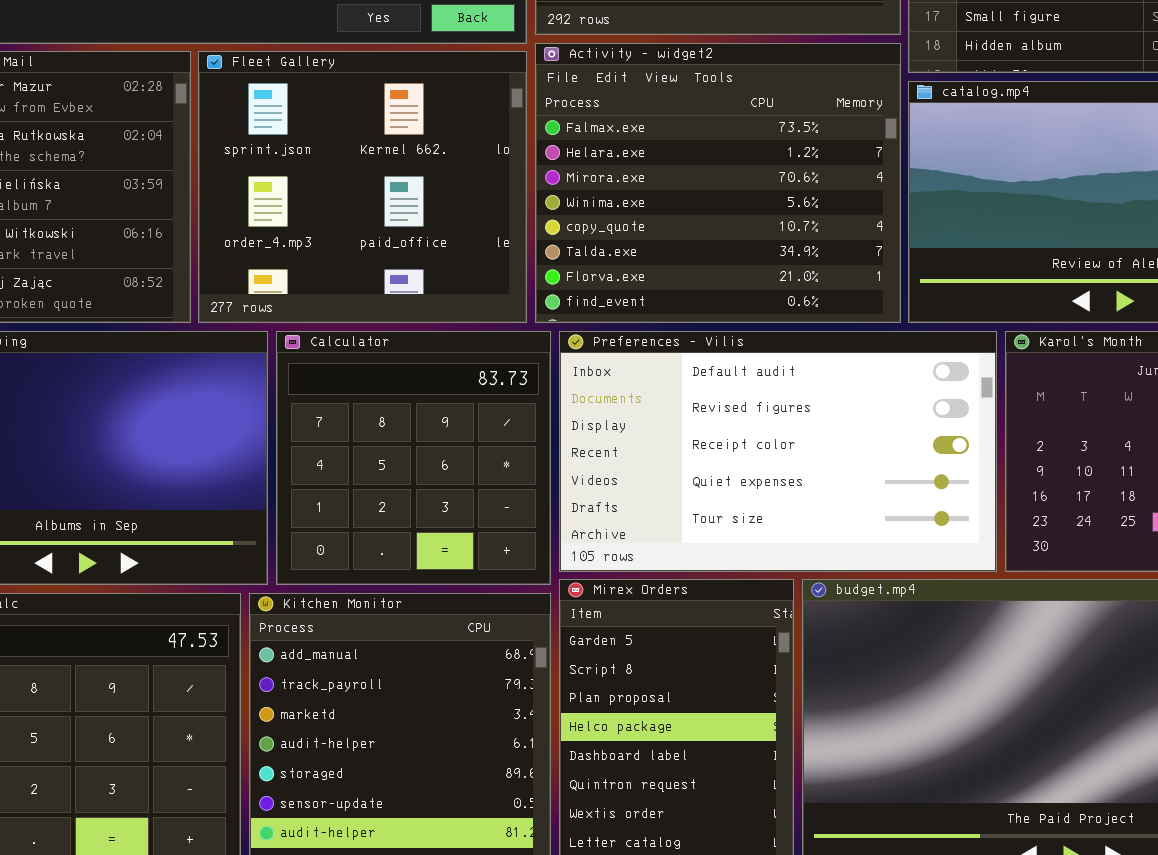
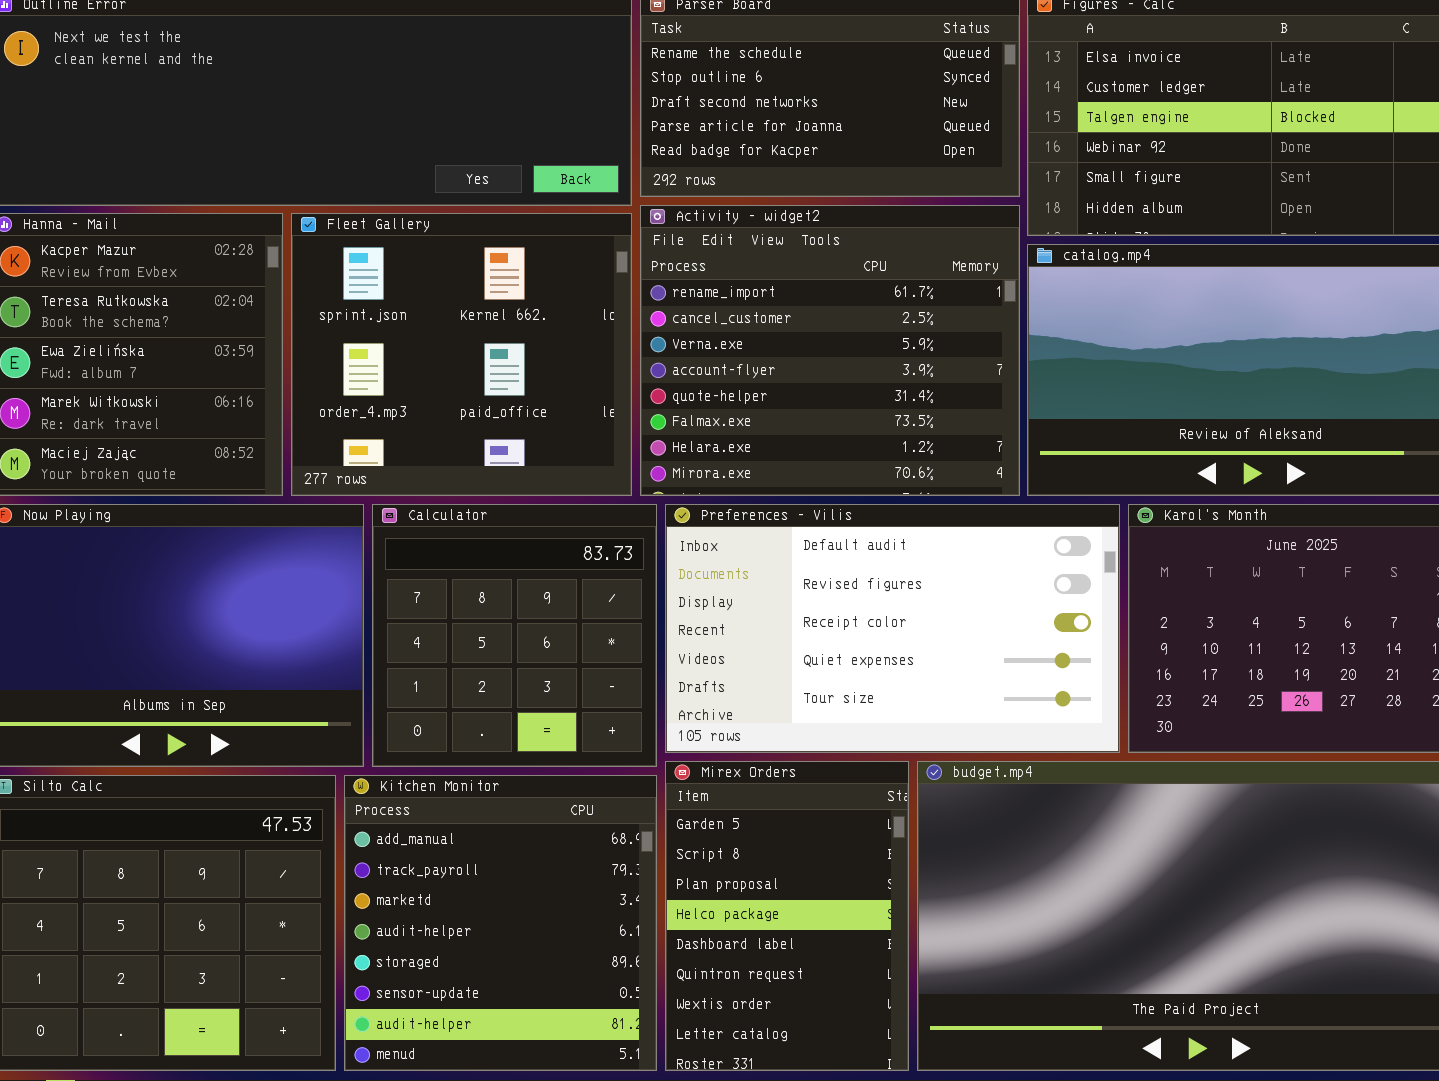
Activity - widget2: [535,43,901,323] -> [640,205,1020,496], scrolled up 5 rows

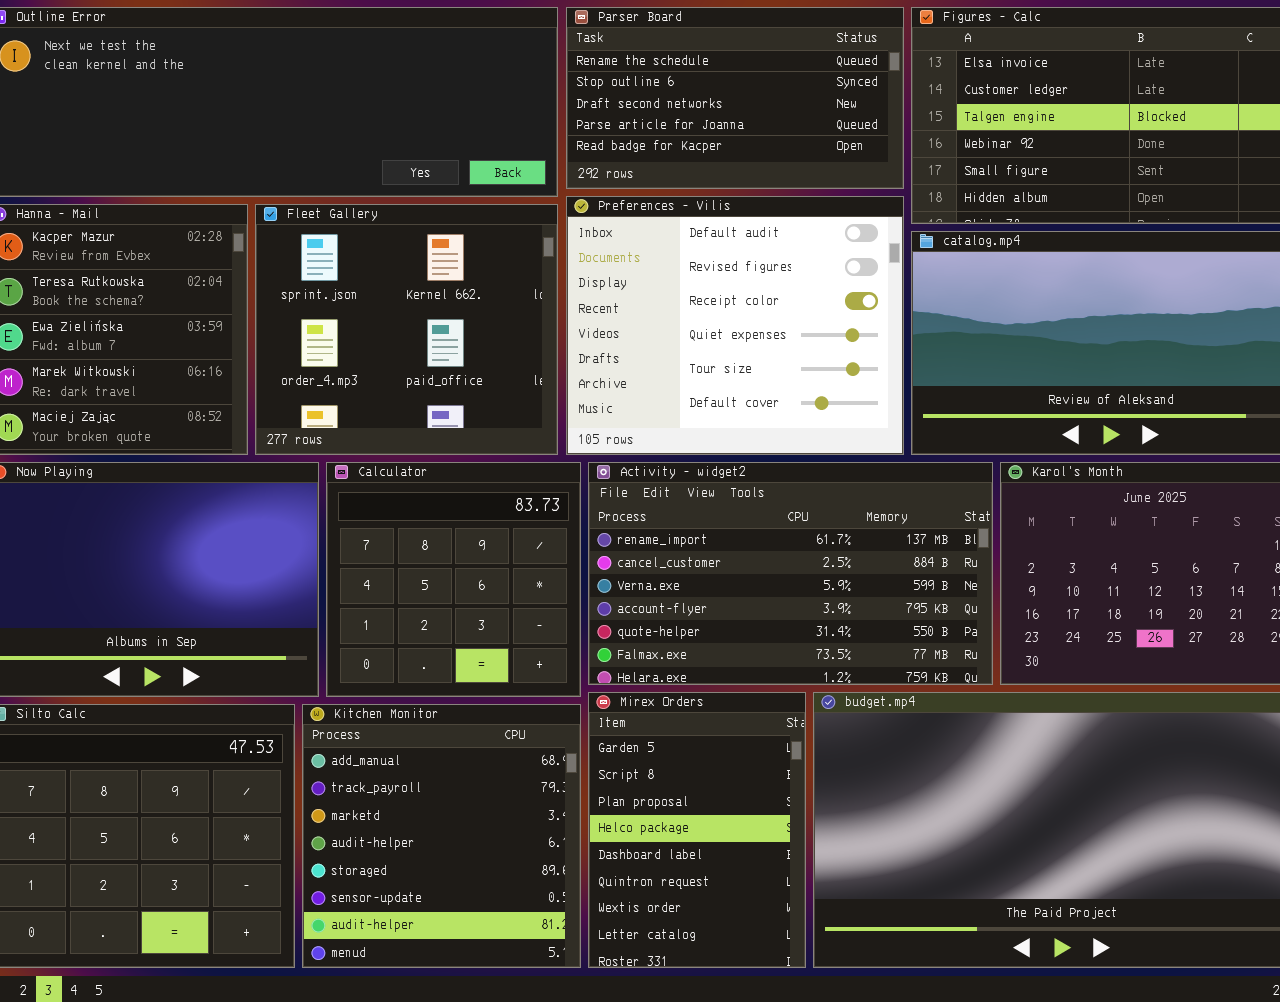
Activity - widget2: [640,205,1020,496] -> [588,462,993,685], moved, resized
Preferences - Vilis: [665,504,1120,753] -> [566,196,904,455], moved, resized

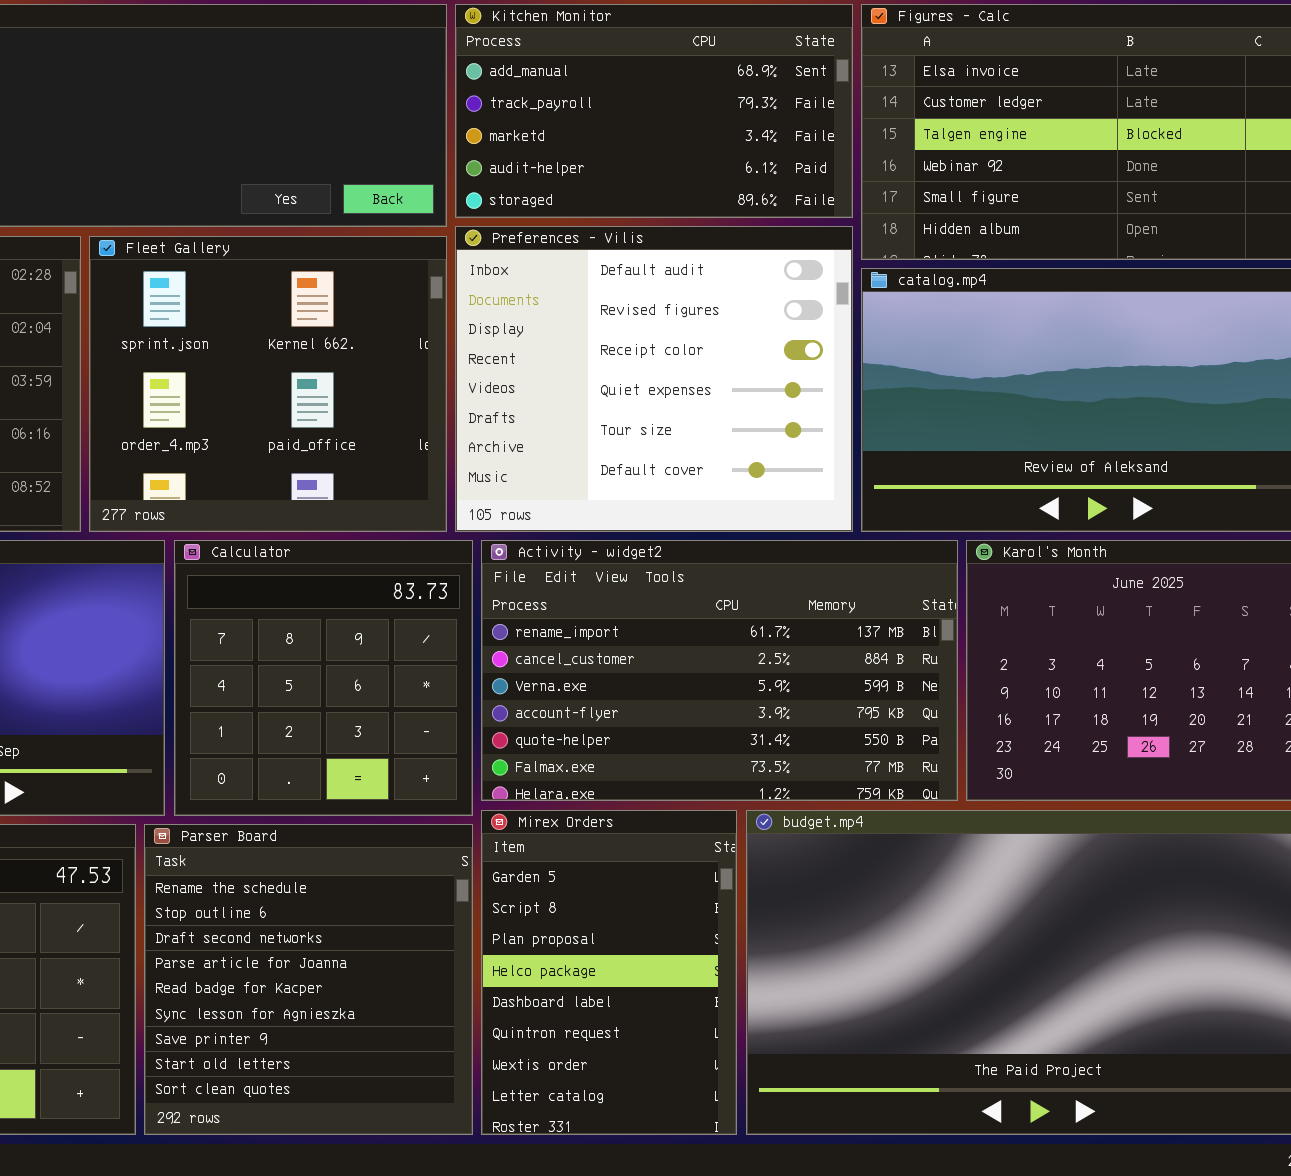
Parser Board: [566,7,904,189] -> [144,824,473,1135], moved, resized
Kitchen Monitor: [302,704,581,968] -> [455,4,853,218], moved, resized

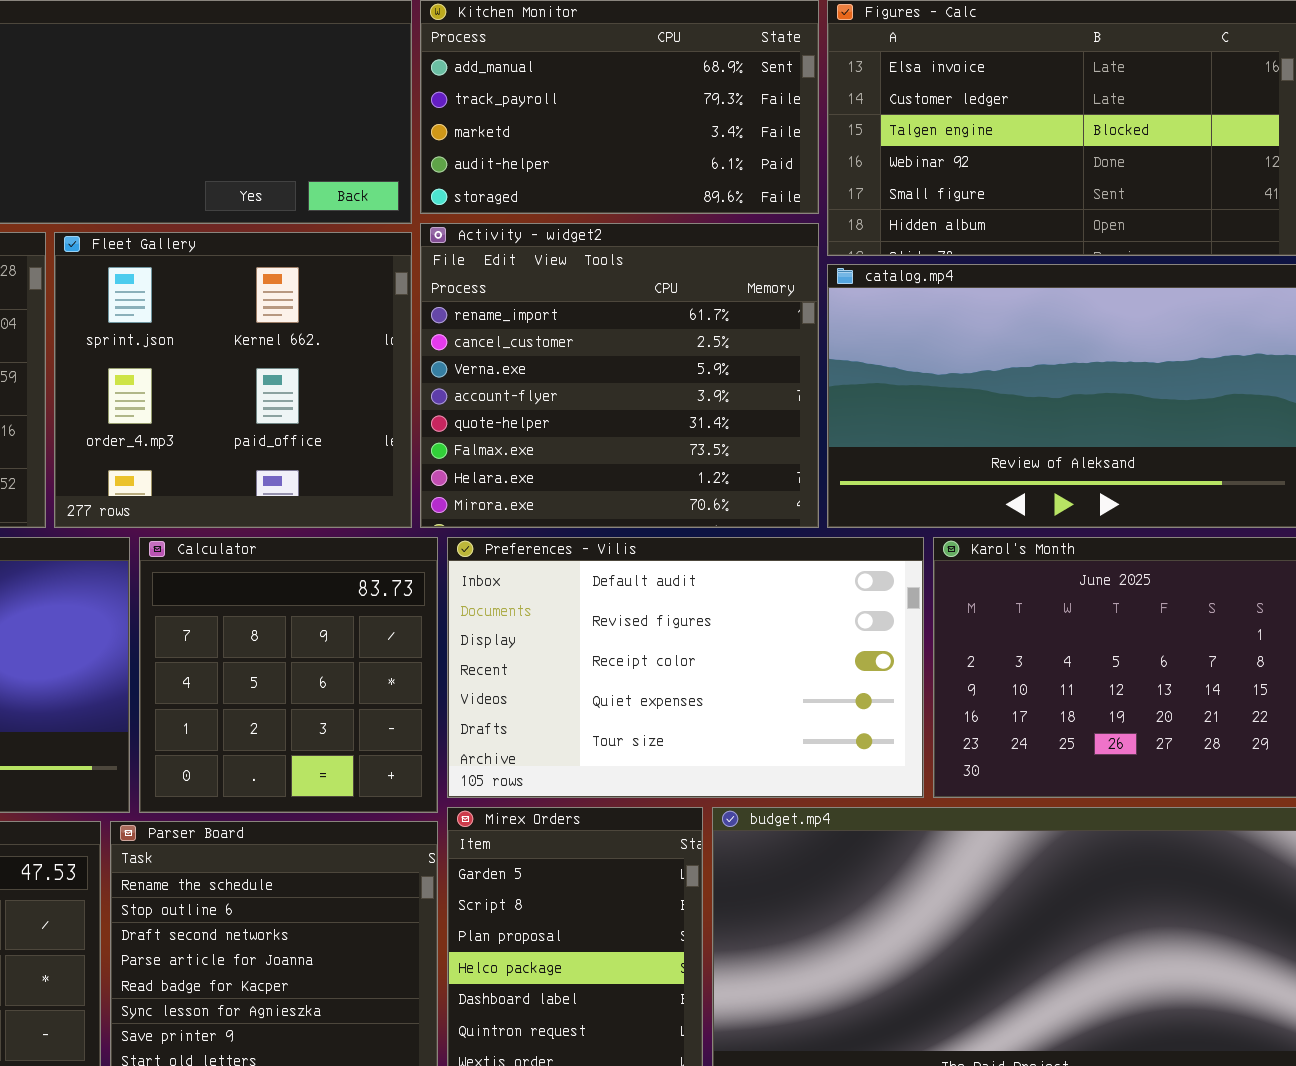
Preferences - Vilis: [455,226,853,532] -> [447,537,924,798], moved, resized
Activity - widget2: [481,540,958,801] -> [420,223,819,528], moved, resized

